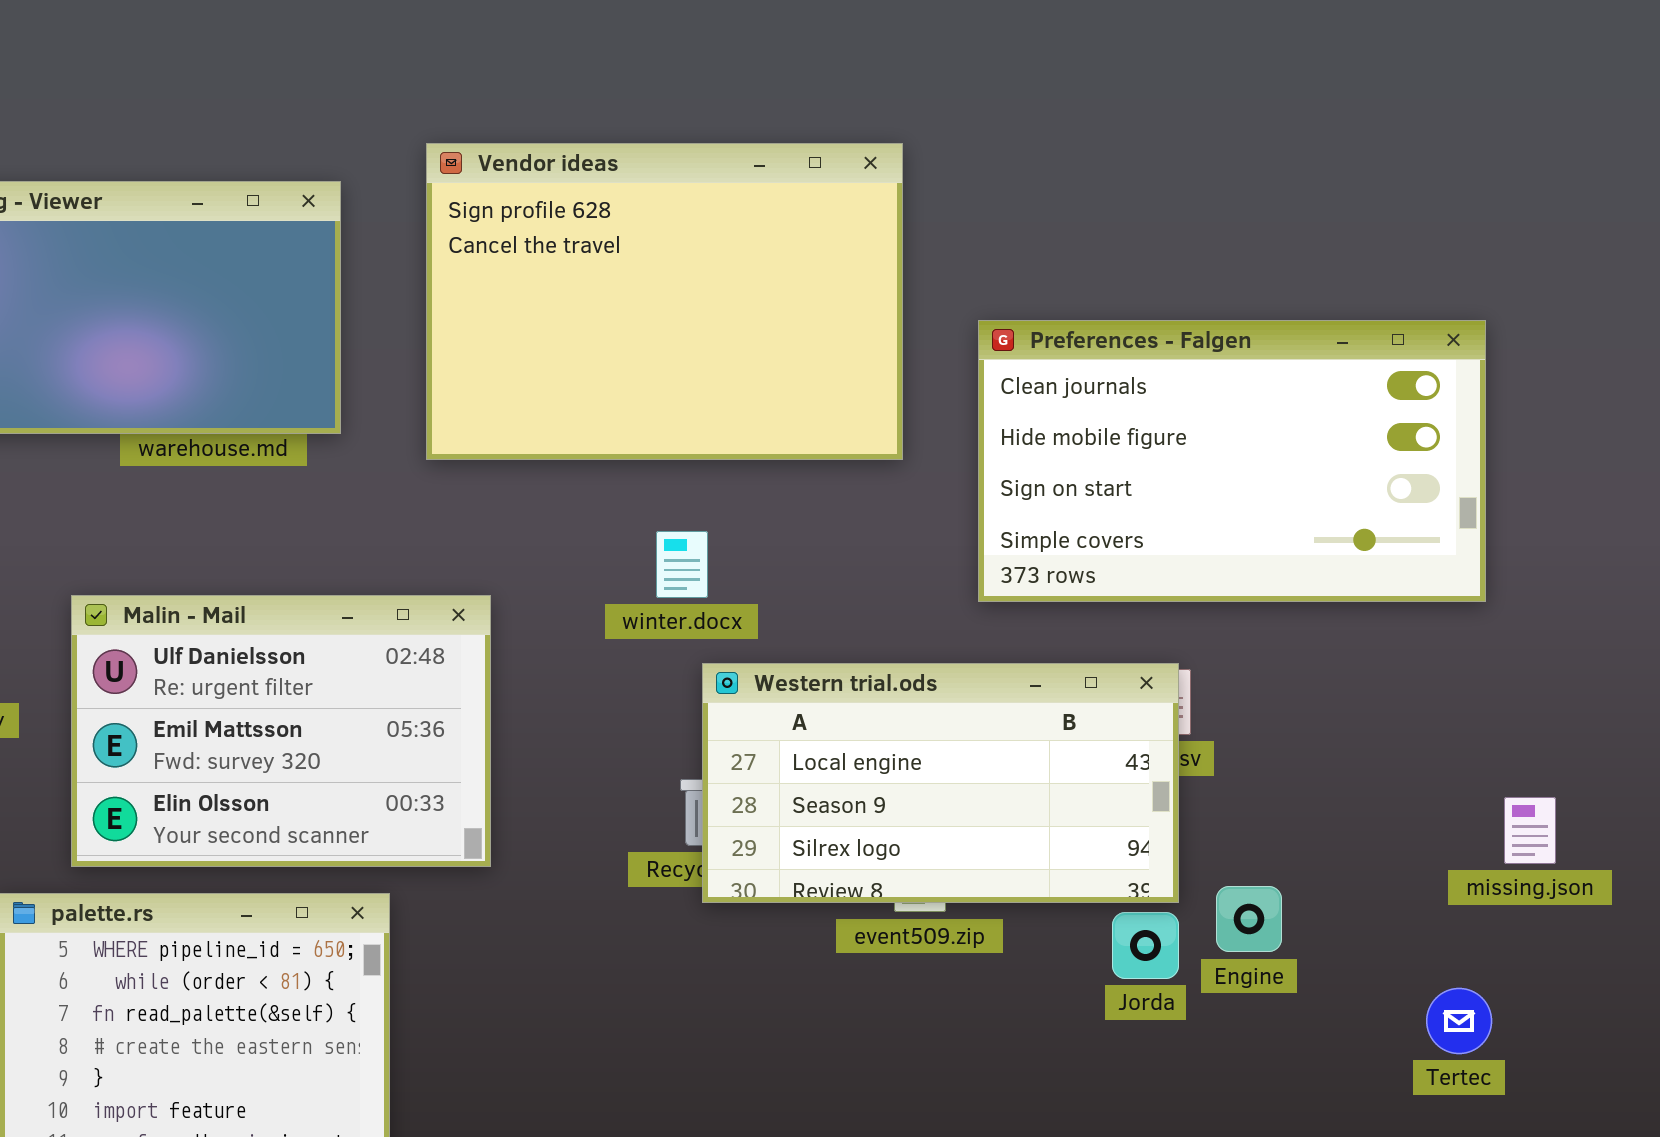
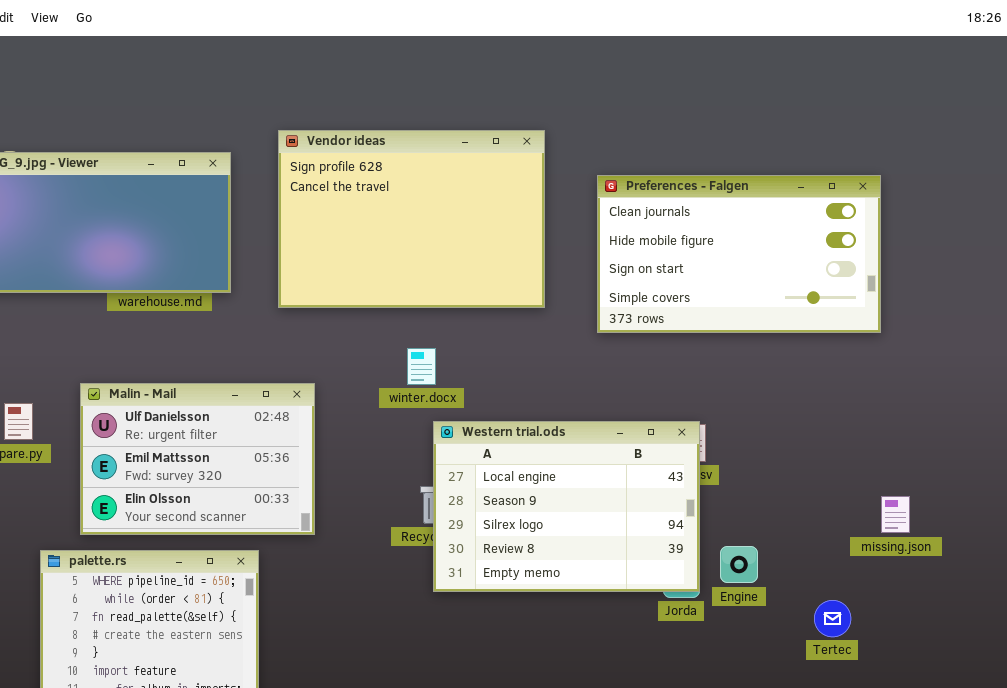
Preferences - Falgen: [978,320,1486,602] -> [597,175,881,333], moved
Western trial.ods: [702,663,1179,903] -> [433,421,700,592], resized
Tertec: [1426,988,1492,1054] -> [814,600,851,637], moved

